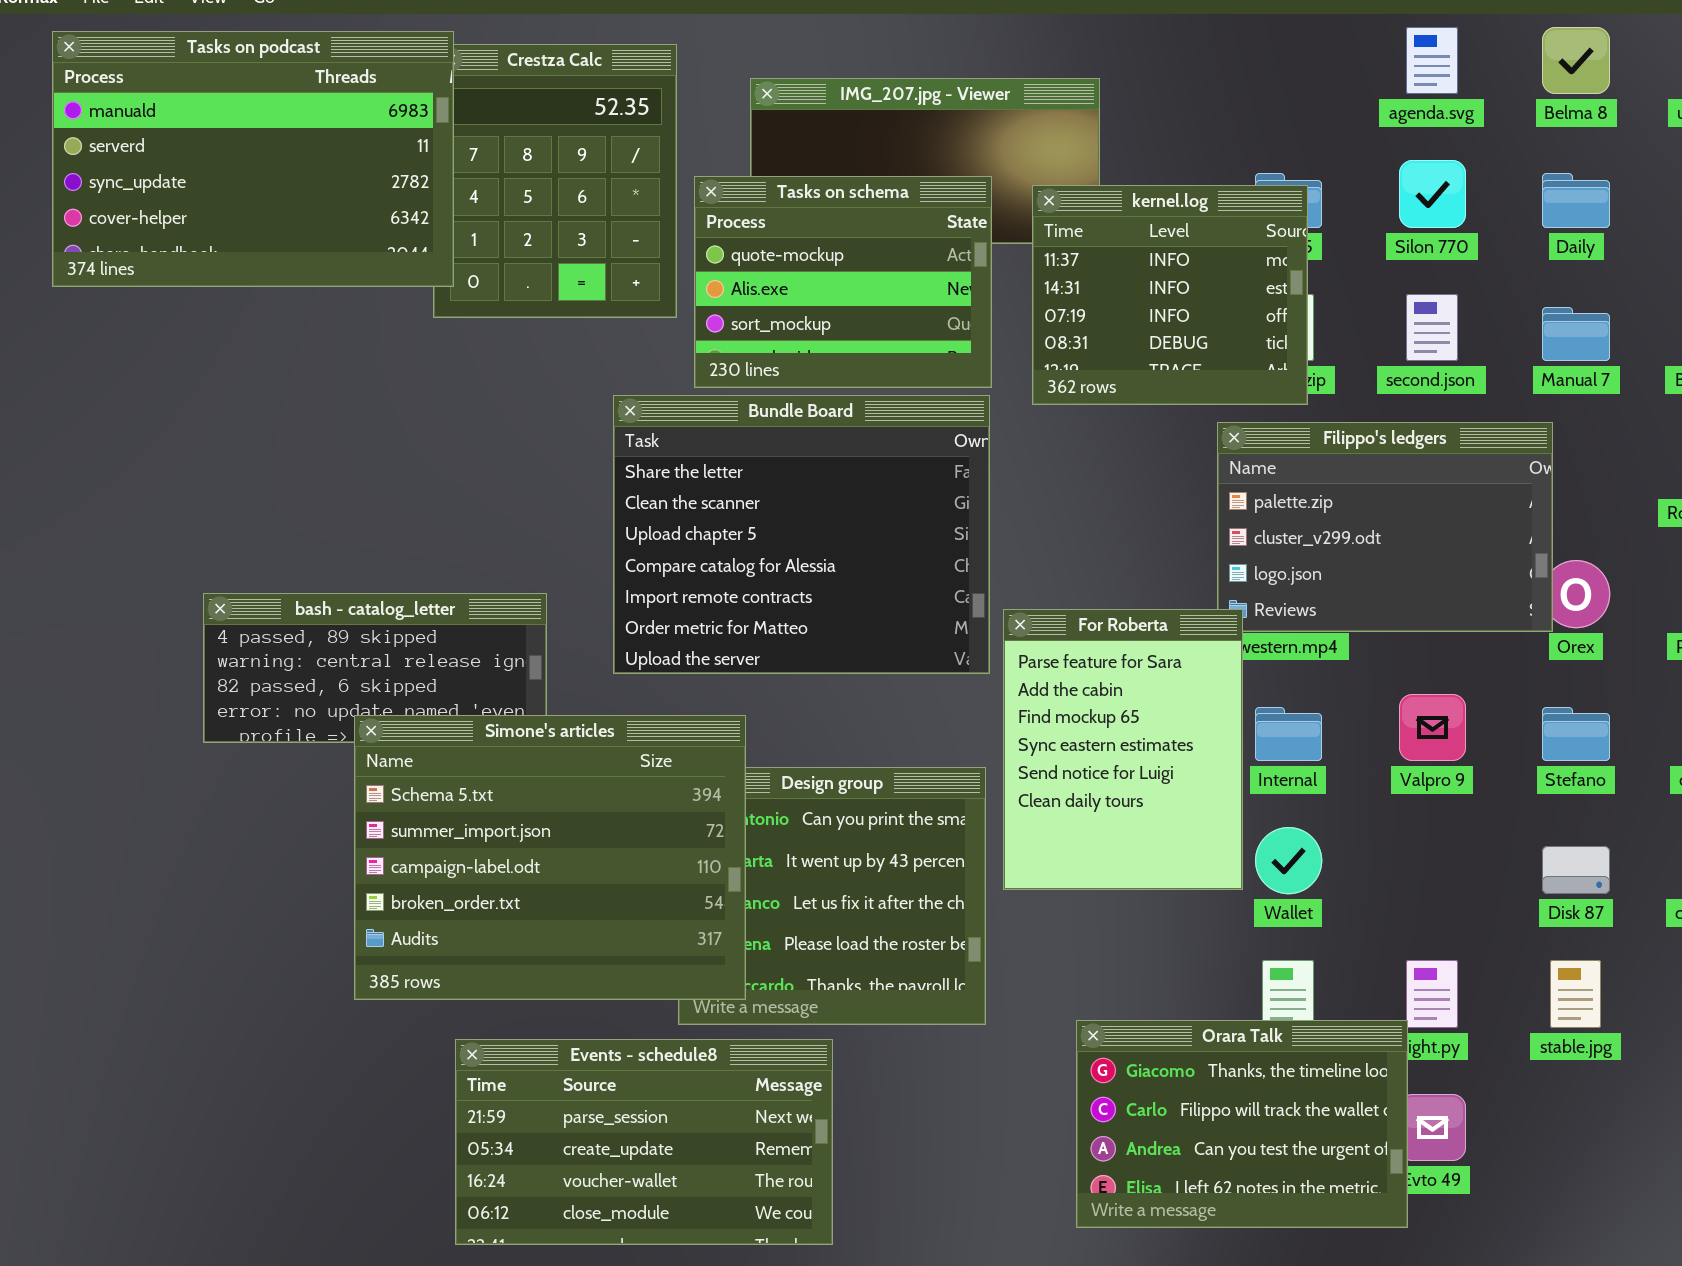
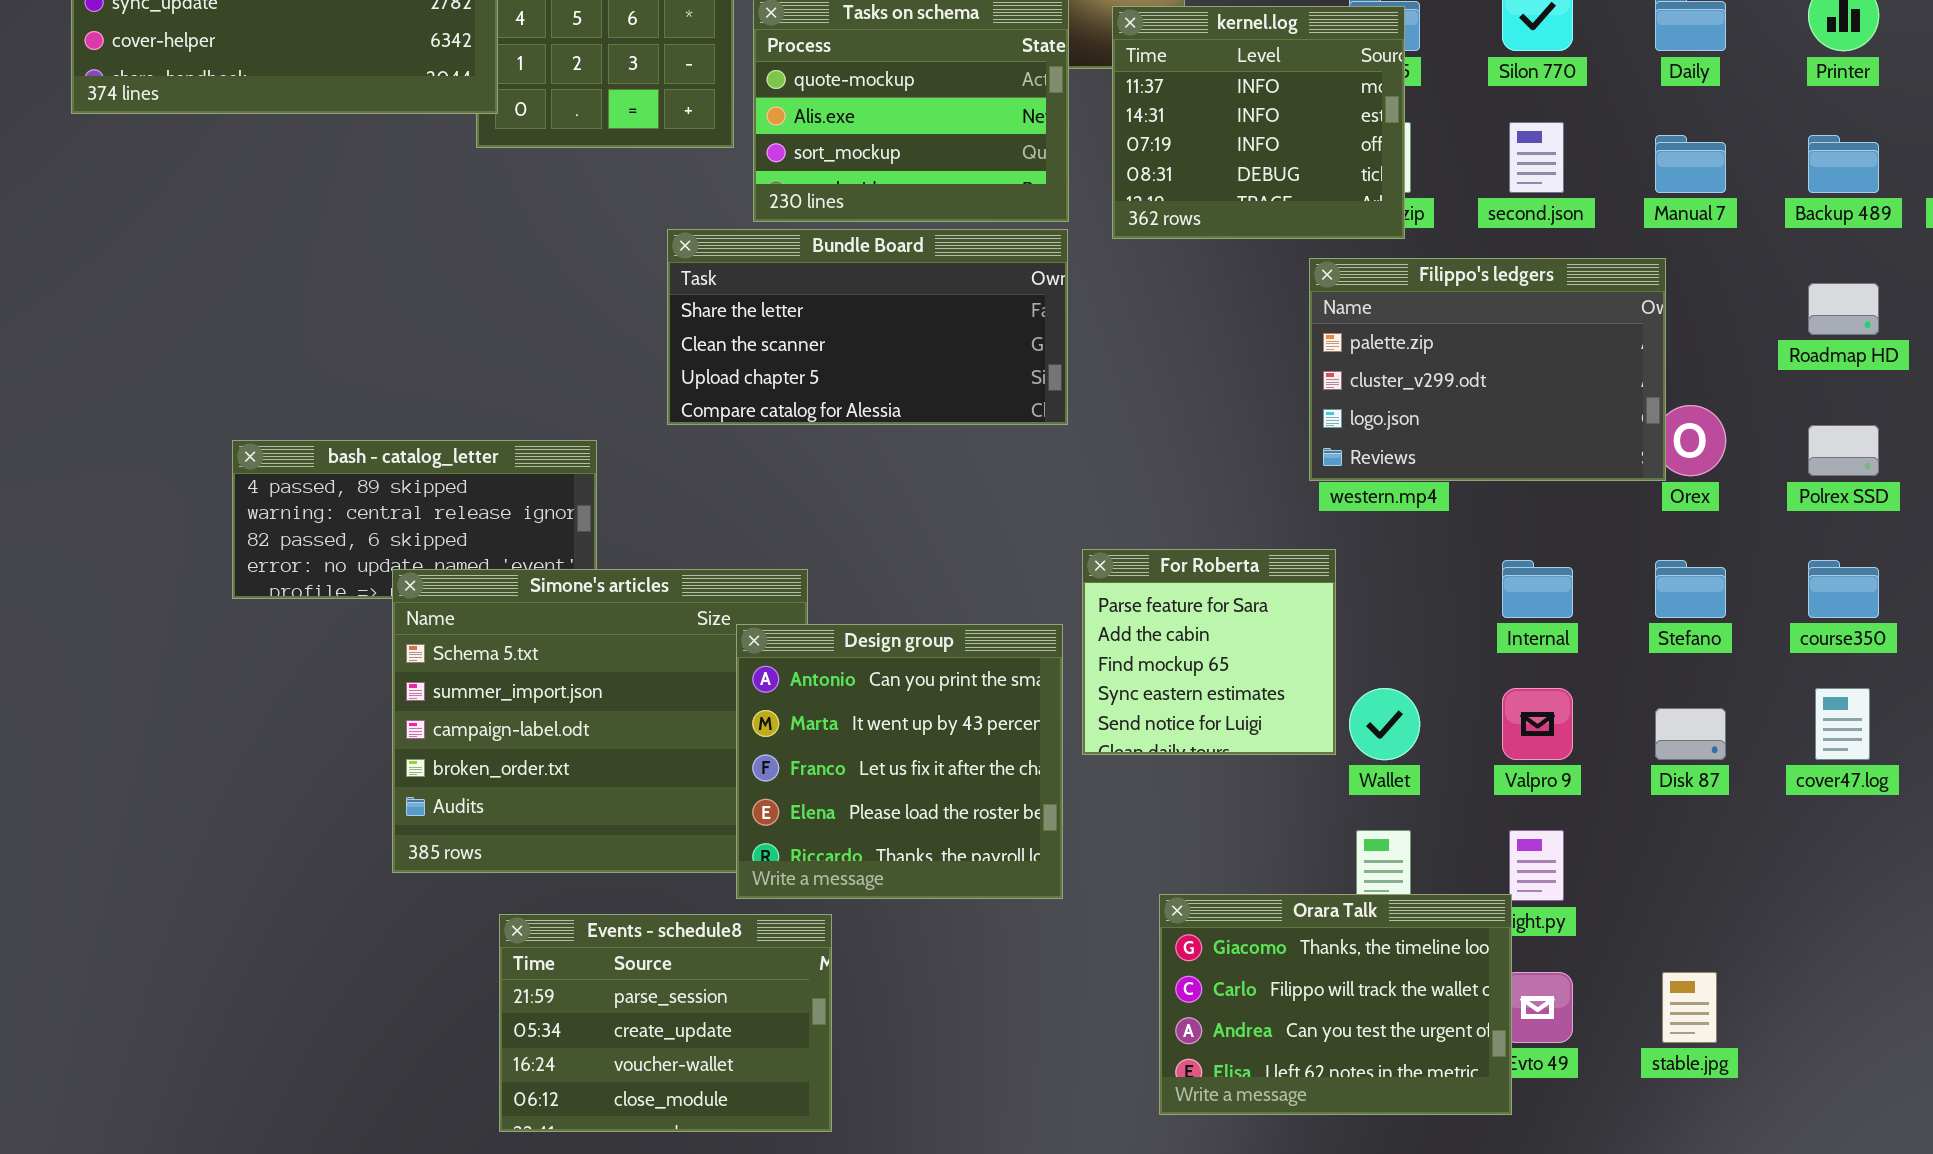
Bundle Board: [613,395,990,674] -> [667,229,1068,425], resized
For Roberta: [1003,609,1243,890] -> [1082,549,1336,755], resized
Valpro 9: [1399,694,1466,761] -> [1502,688,1573,760], moved
Internal: [1255,707,1322,761] -> [1502,560,1573,618], moved
Design group: [678,767,986,1025] -> [736,624,1063,899], raised
stable.jpg: [1550,960,1601,1028] -> [1662,972,1717,1043], moved
Events - schedule8: [455,1039,833,1245] -> [499,914,832,1132], resized

